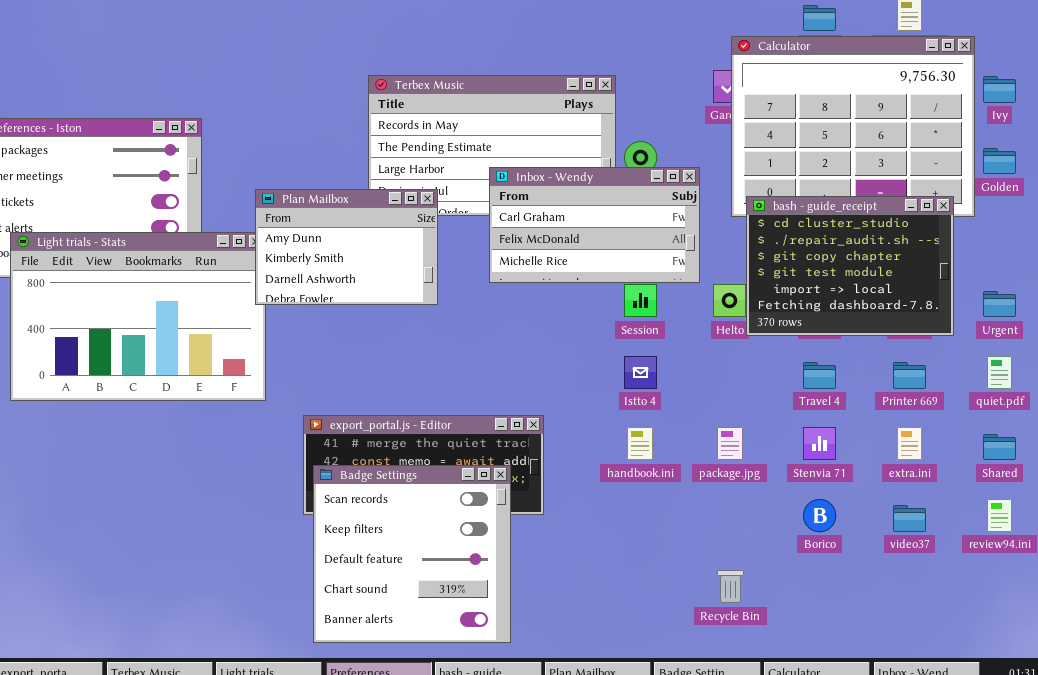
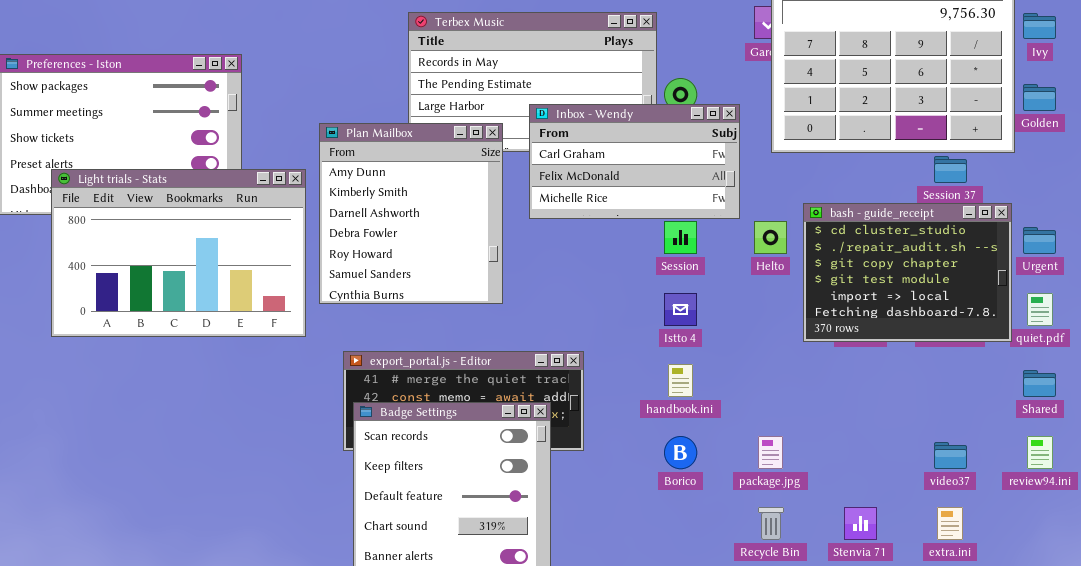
Plan Mailbox: [255,189,438,305] -> [319,123,503,304], moved, resized
bash - guide_receipt: [746,196,954,336] -> [803,203,1012,342], moved
package.jpg: [717,427,743,460] -> [758,436,783,469], moved
Stenvia 71: [803,427,836,460] -> [844,507,877,540], moved
extra.ini: [897,427,922,460] -> [937,507,963,540], moved
Borico: [803,499,836,532] -> [664,436,697,469], moved

